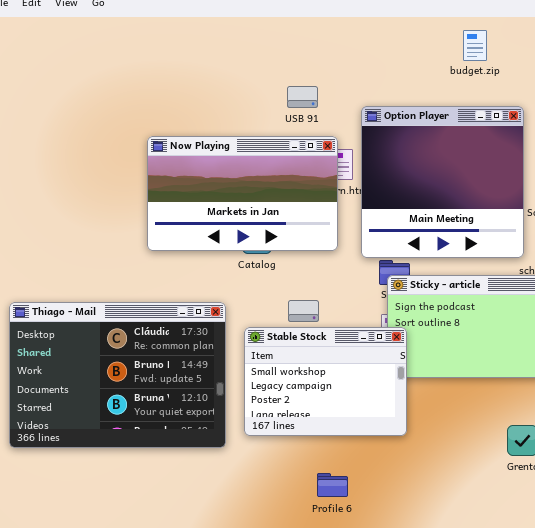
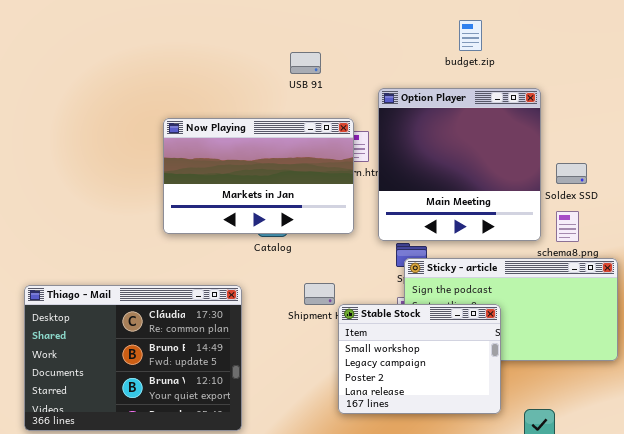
budget.zip: [463,30,487,61] -> [459,20,482,51], moved
USB 91: [287,86,318,108] -> [290,52,321,74], moved
Stable Stock: [244,327,407,436] -> [338,304,501,414], moved

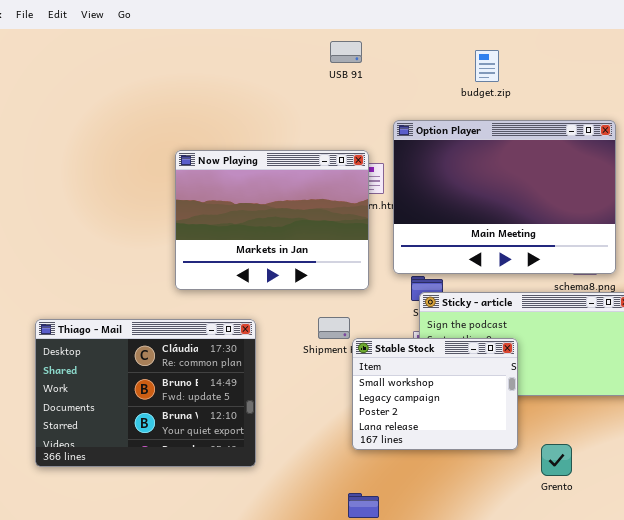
USB 91: [290,52,321,74] -> [330,41,362,63], moved
Option Player: [378,88,541,241] -> [393,120,616,274], resized
Now Playing: [163,118,354,234] -> [175,150,369,290], resized

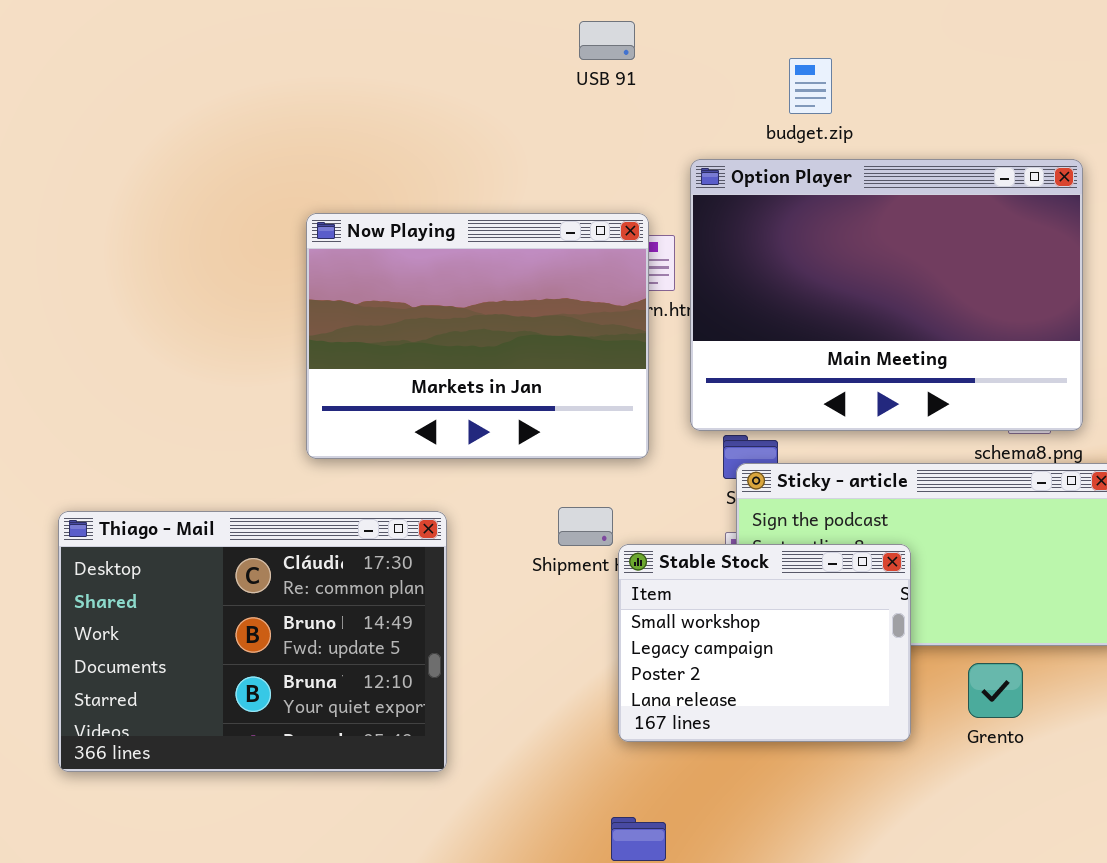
budget.zip: [475,50,499,82] -> [789,58,832,114], moved
Grento: [541,444,572,476] -> [968,663,1023,718], moved

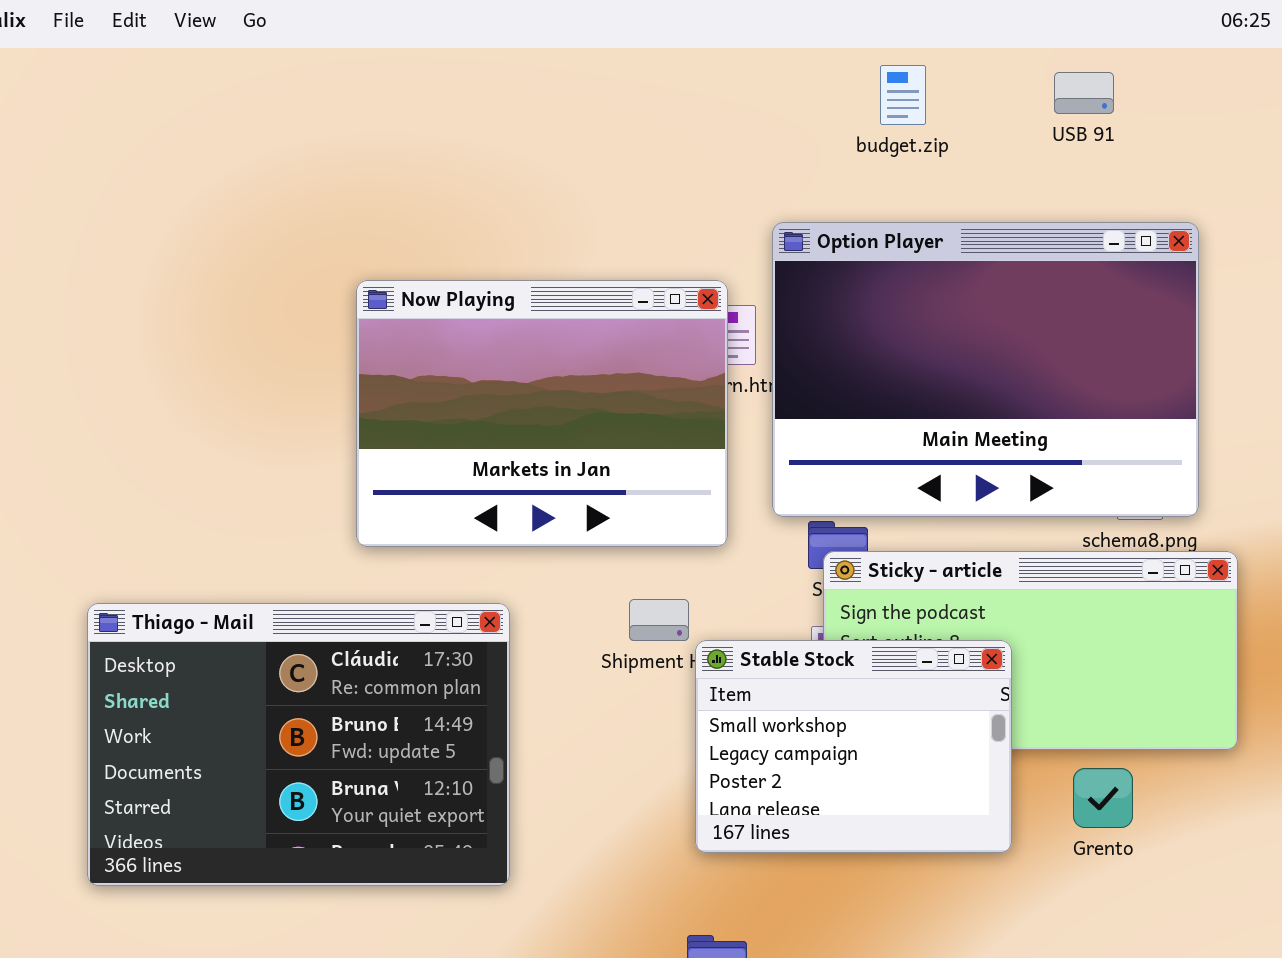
USB 91: [579,21,635,60] -> [1054,72,1114,114], moved
budget.zip: [789,58,832,114] -> [880,65,926,125], moved

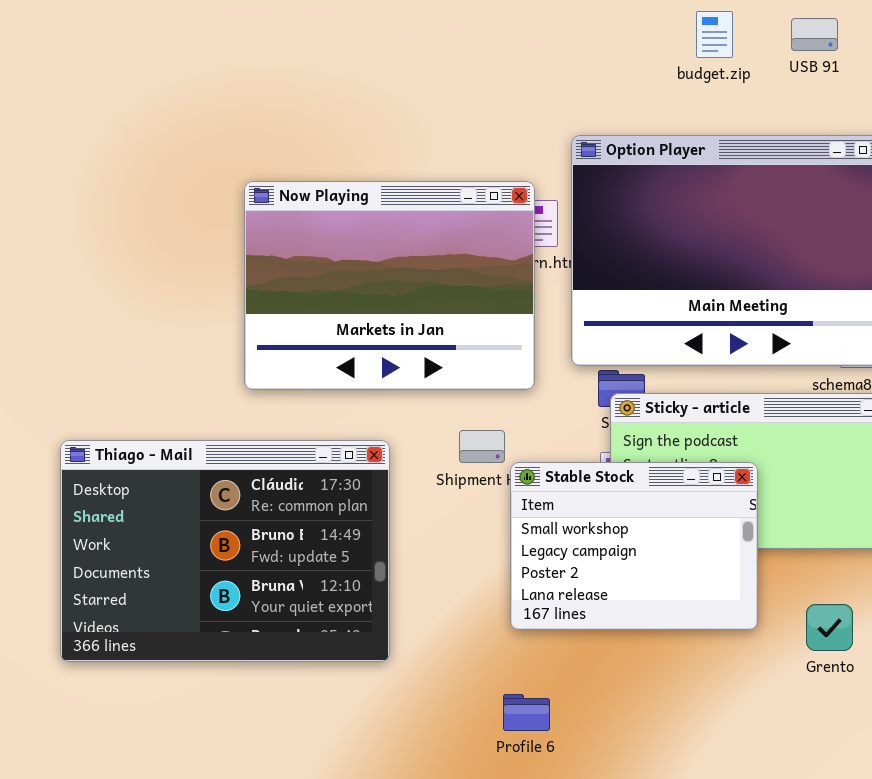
budget.zip: [880,65,926,125] -> [696,11,733,58], moved
Thiago - Mail: [87,603,510,886] -> [60,440,390,662], moved
Grento: [1073,768,1133,828] -> [806,604,853,651], moved

